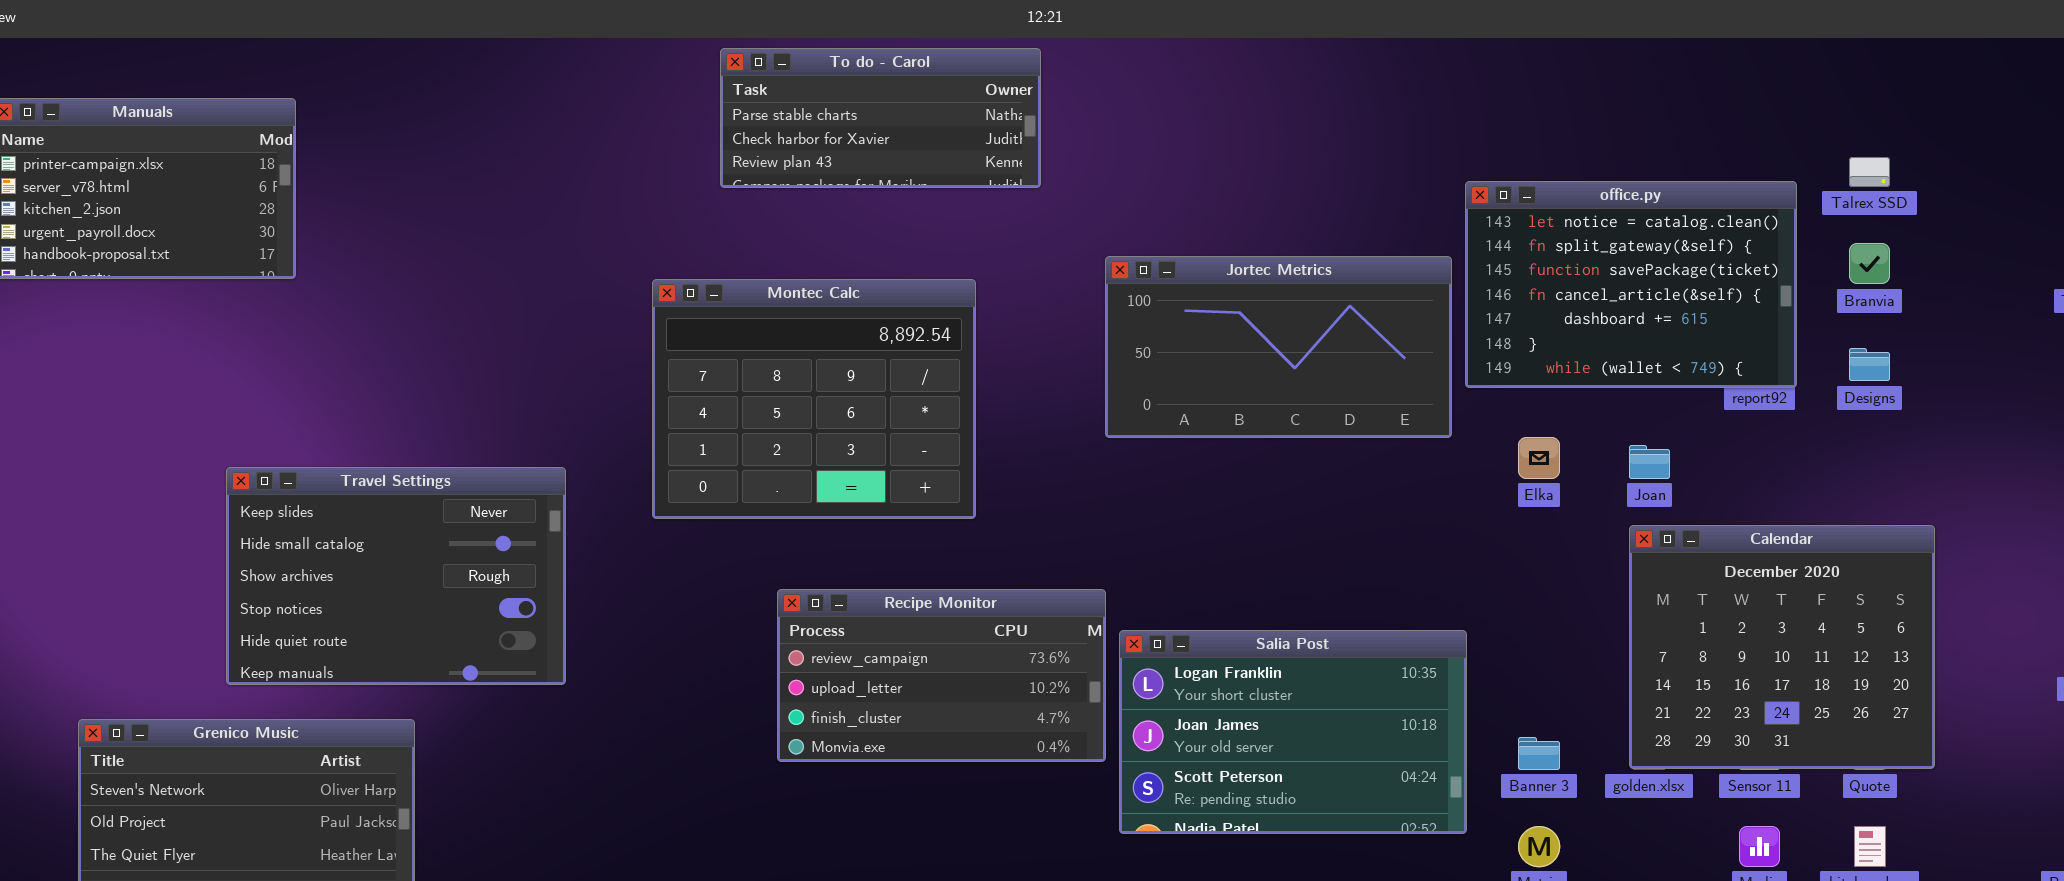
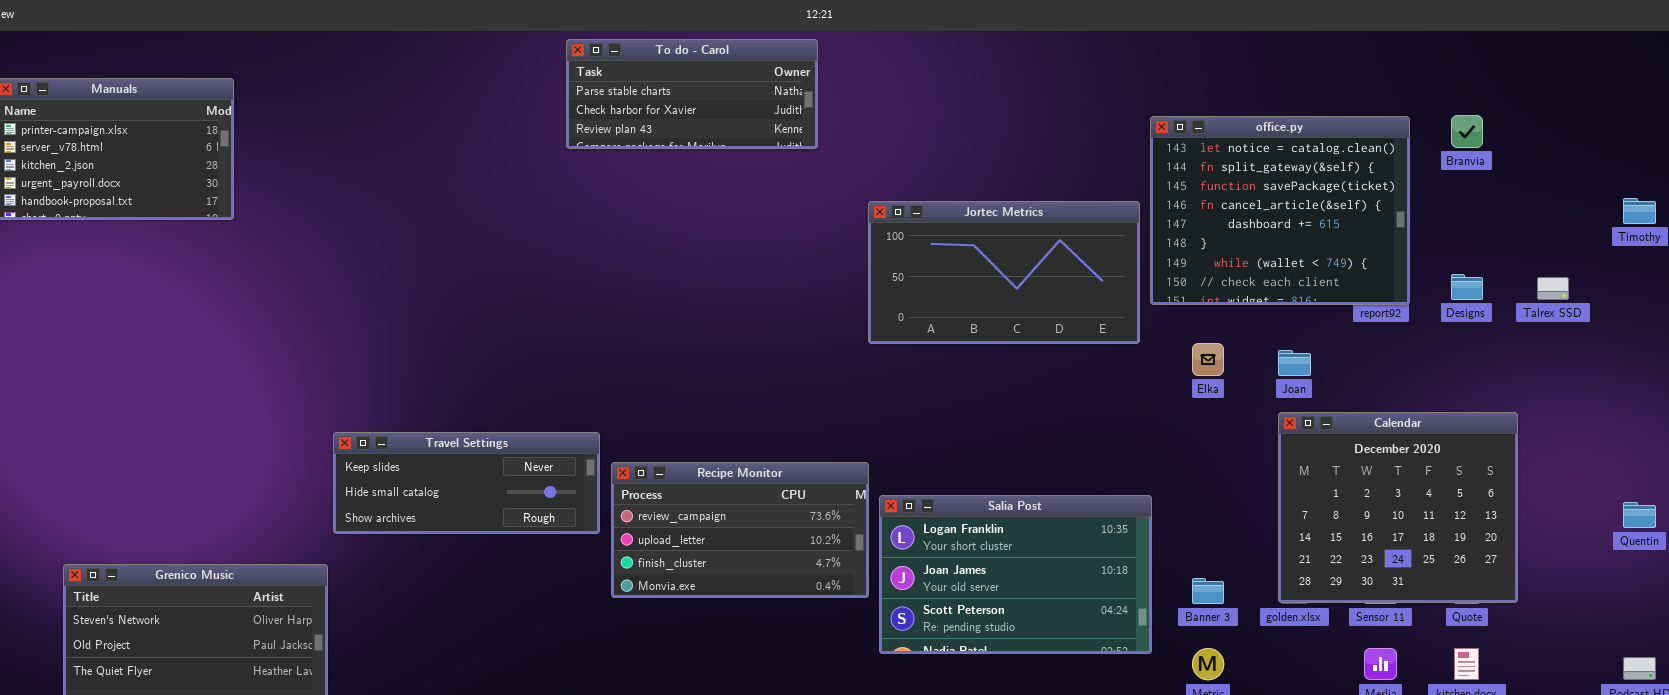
Talrex SSD: [1849,157,1890,187] -> [1537,277,1569,300], moved
office.py: [1465,181,1797,388] -> [1150,116,1410,305], resized
Branvia: [1849,243,1890,284] -> [1451,115,1483,148], moved
Montec Calc: [652,279,976,519] -> none, closed
Travel Settings: [226,467,566,685] -> [333,432,600,534], moved, resized

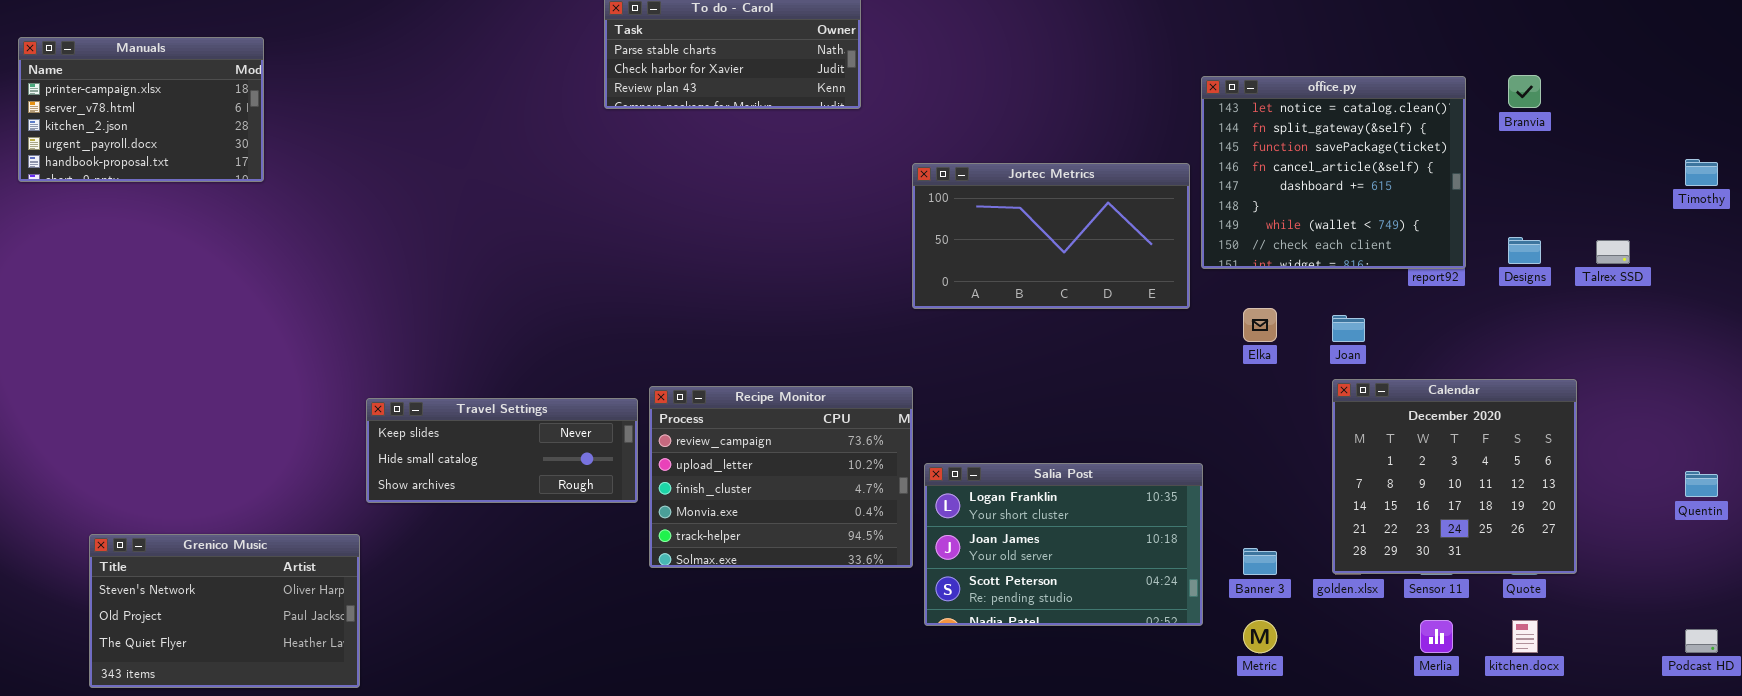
Recipe Monitor: [611,462,869,598] -> [649,386,913,568], resized

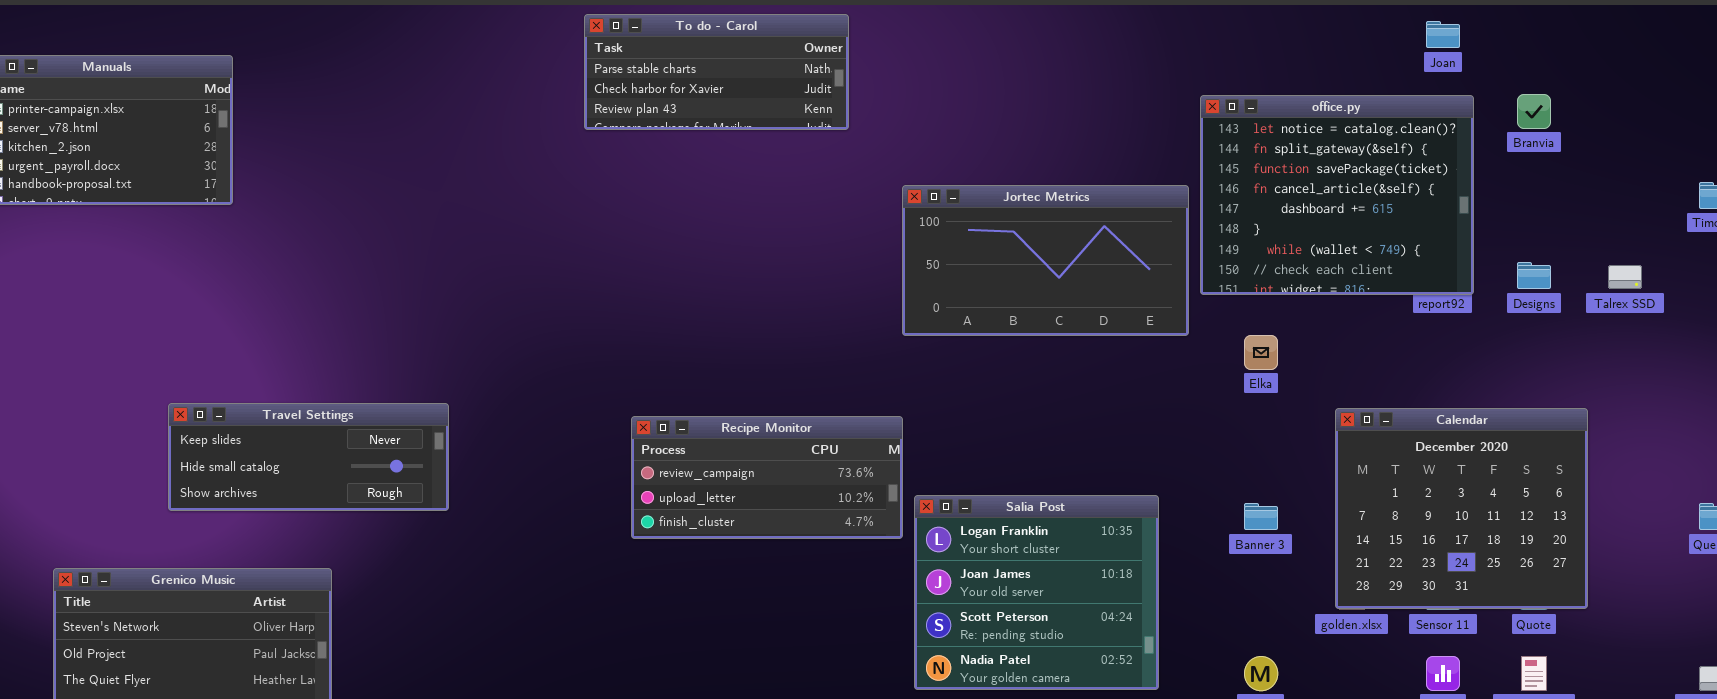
Joan: [1332,315,1365,342] -> [1426,21,1460,48], moved
Recipe Monitor: [649,386,913,568] -> [631,416,903,539], resized
Travel Settings: [366,398,638,503] -> [168,403,449,511], moved
Salia Post: [924,463,1203,626] -> [914,495,1159,690], resized
Banner 3: [1243,548,1277,575] -> [1244,503,1278,530], moved

